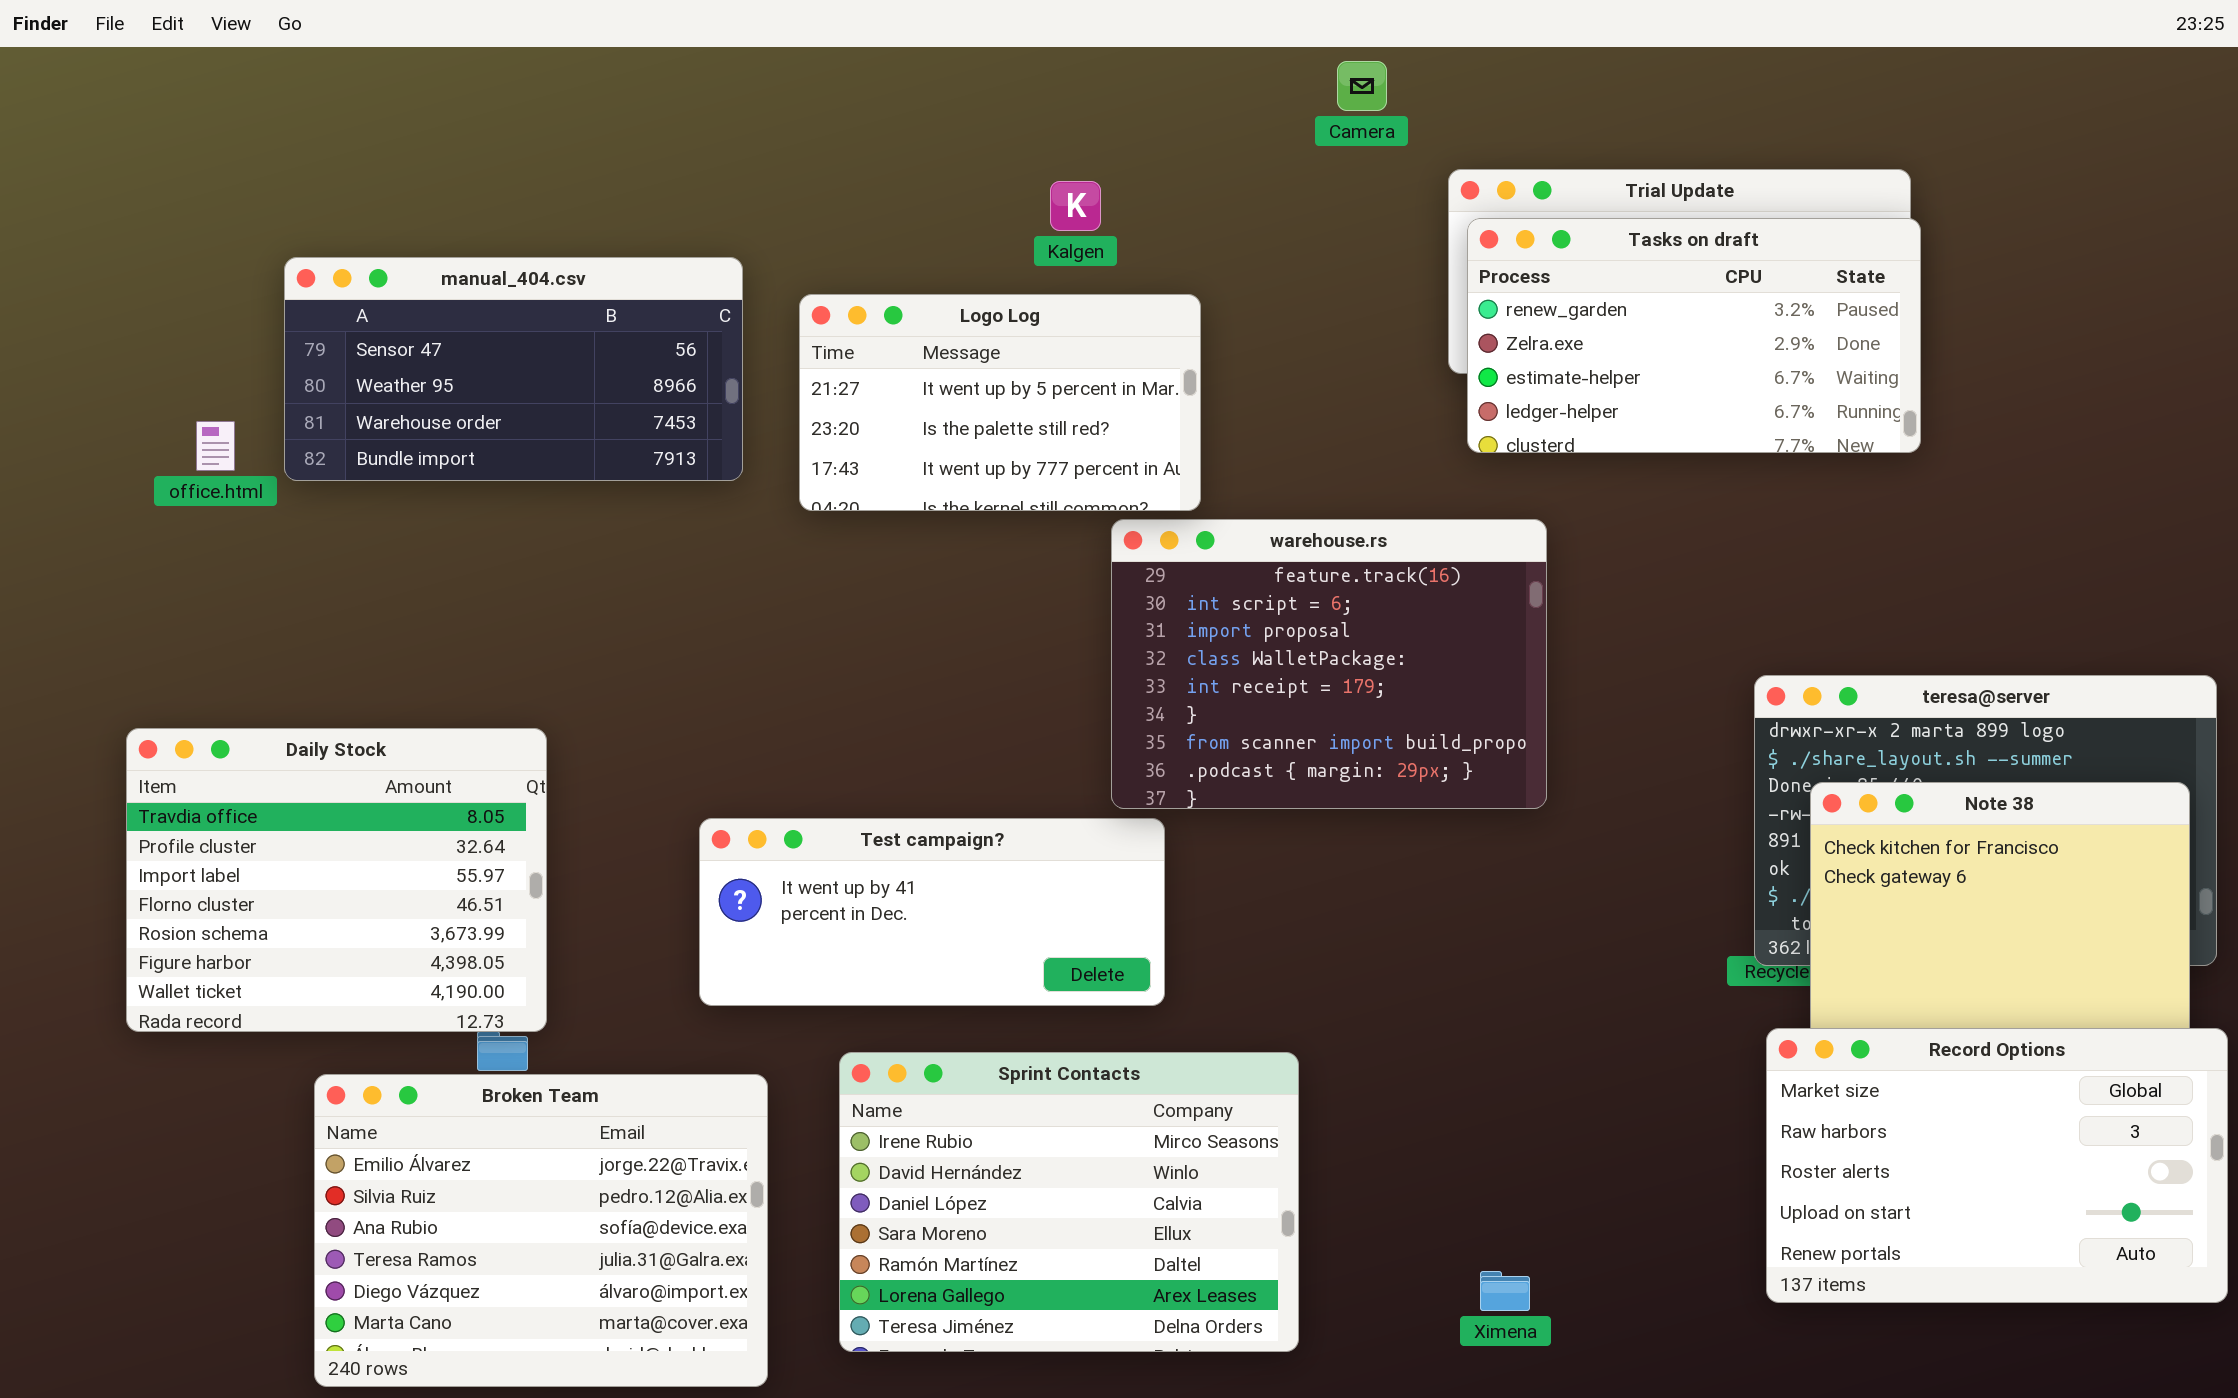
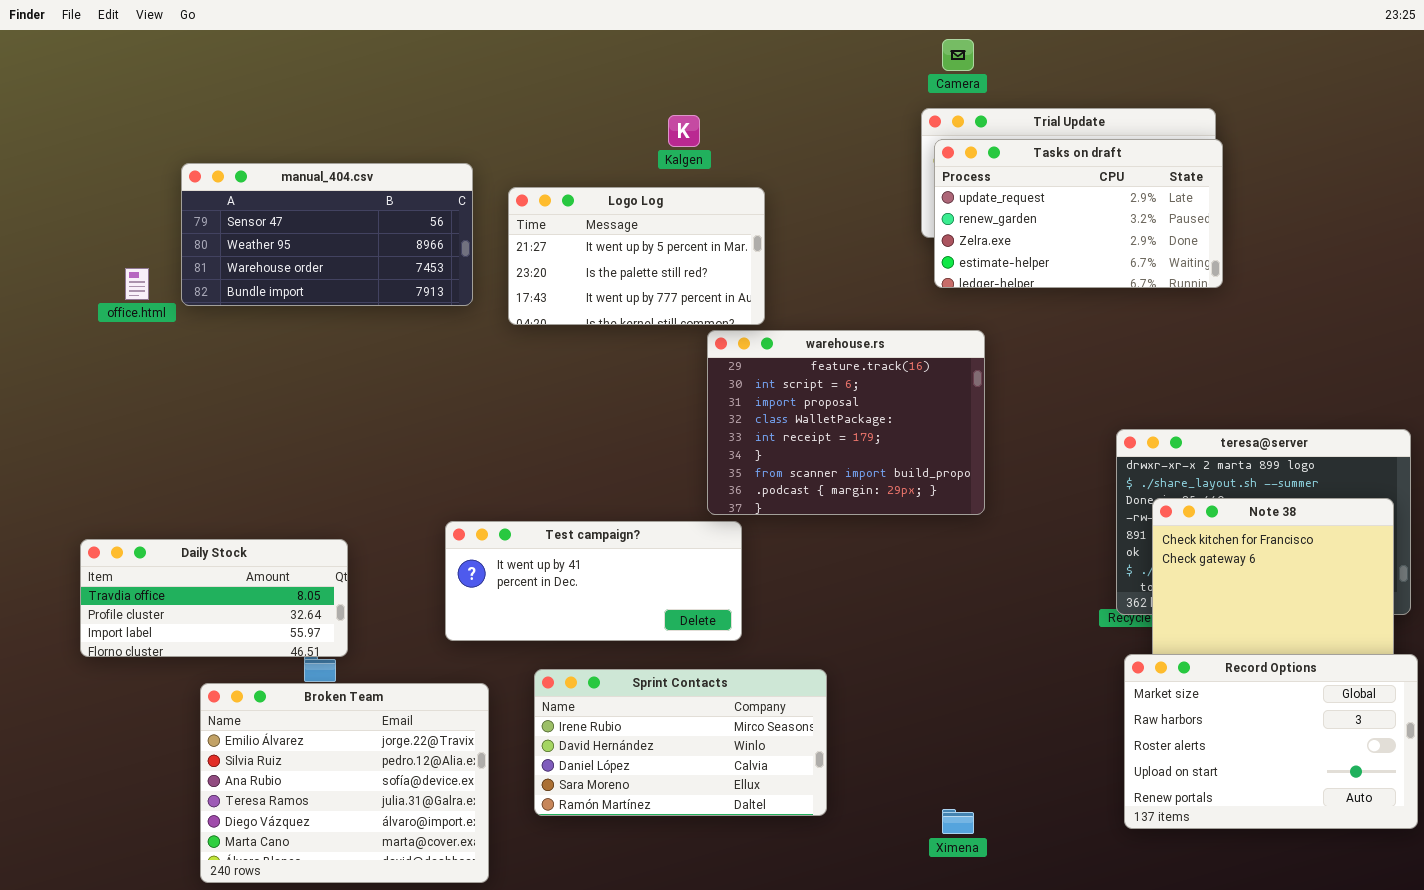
Camera: [1337,61,1387,111] -> [942,39,974,71], moved
Tasks on draft: [1467,218,1921,453] -> [934,139,1223,288], scrolled up 1 row
Daily Stock: [126,728,547,1032] -> [80,539,348,657], resized
Sprint Contacts: [839,1052,1299,1352] -> [534,669,827,816], resized

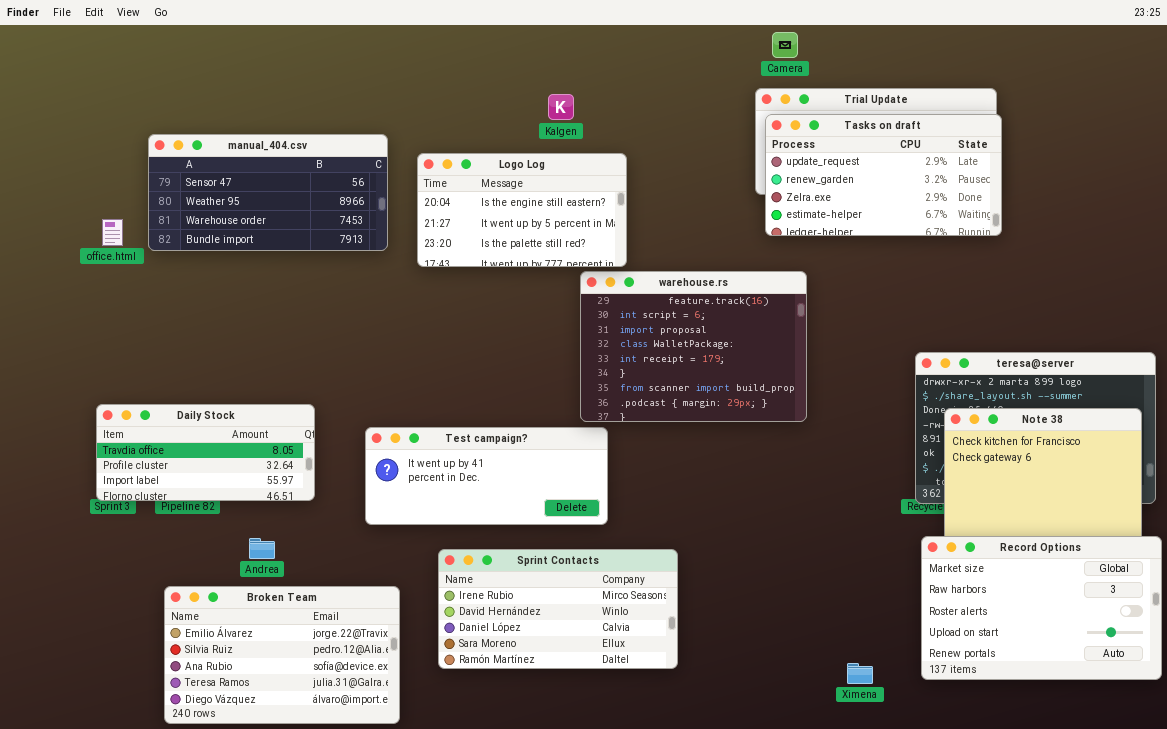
Logo Log: [508,187,765,325] -> [417,153,627,267], scrolled up 1 row
Daily Stock: [80,539,348,657] -> [96,404,315,501], moved
Broken Team: [200,683,489,883] -> [164,586,400,724], resized
Ximena: [942,809,974,834] -> [847,663,873,684], moved

